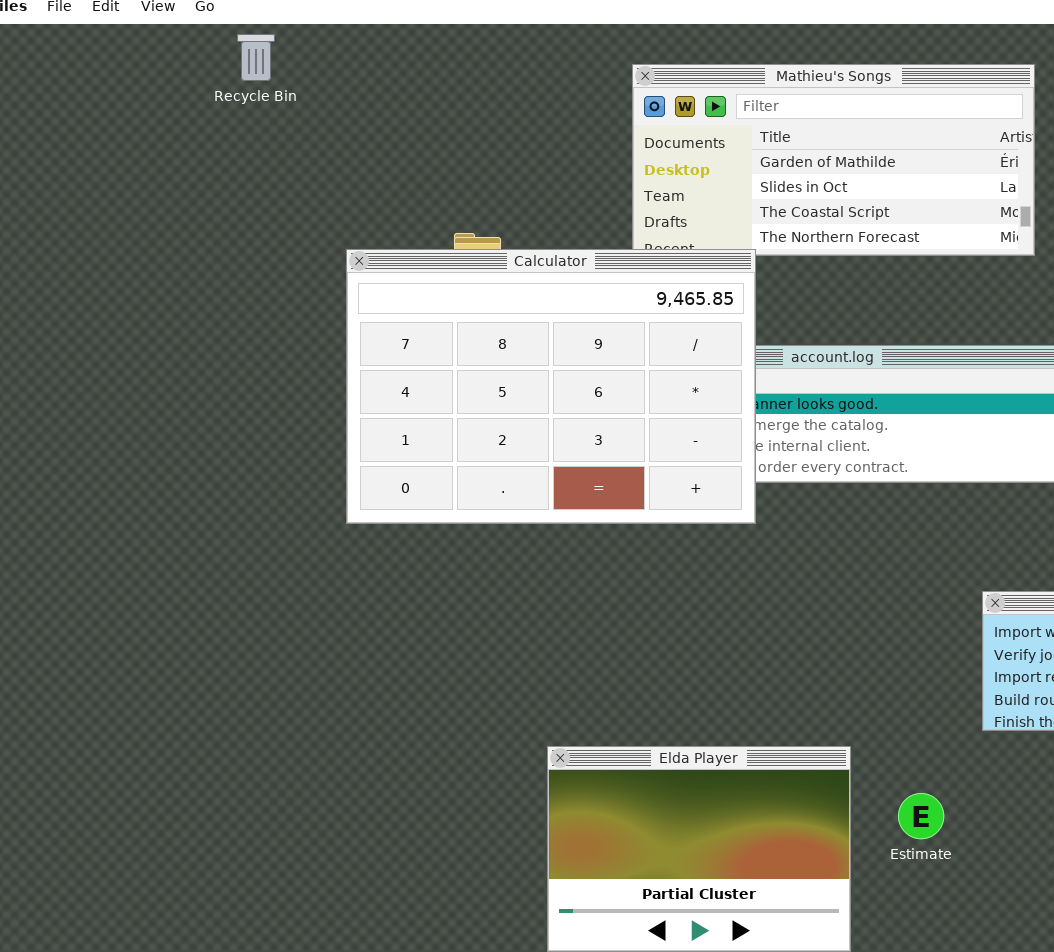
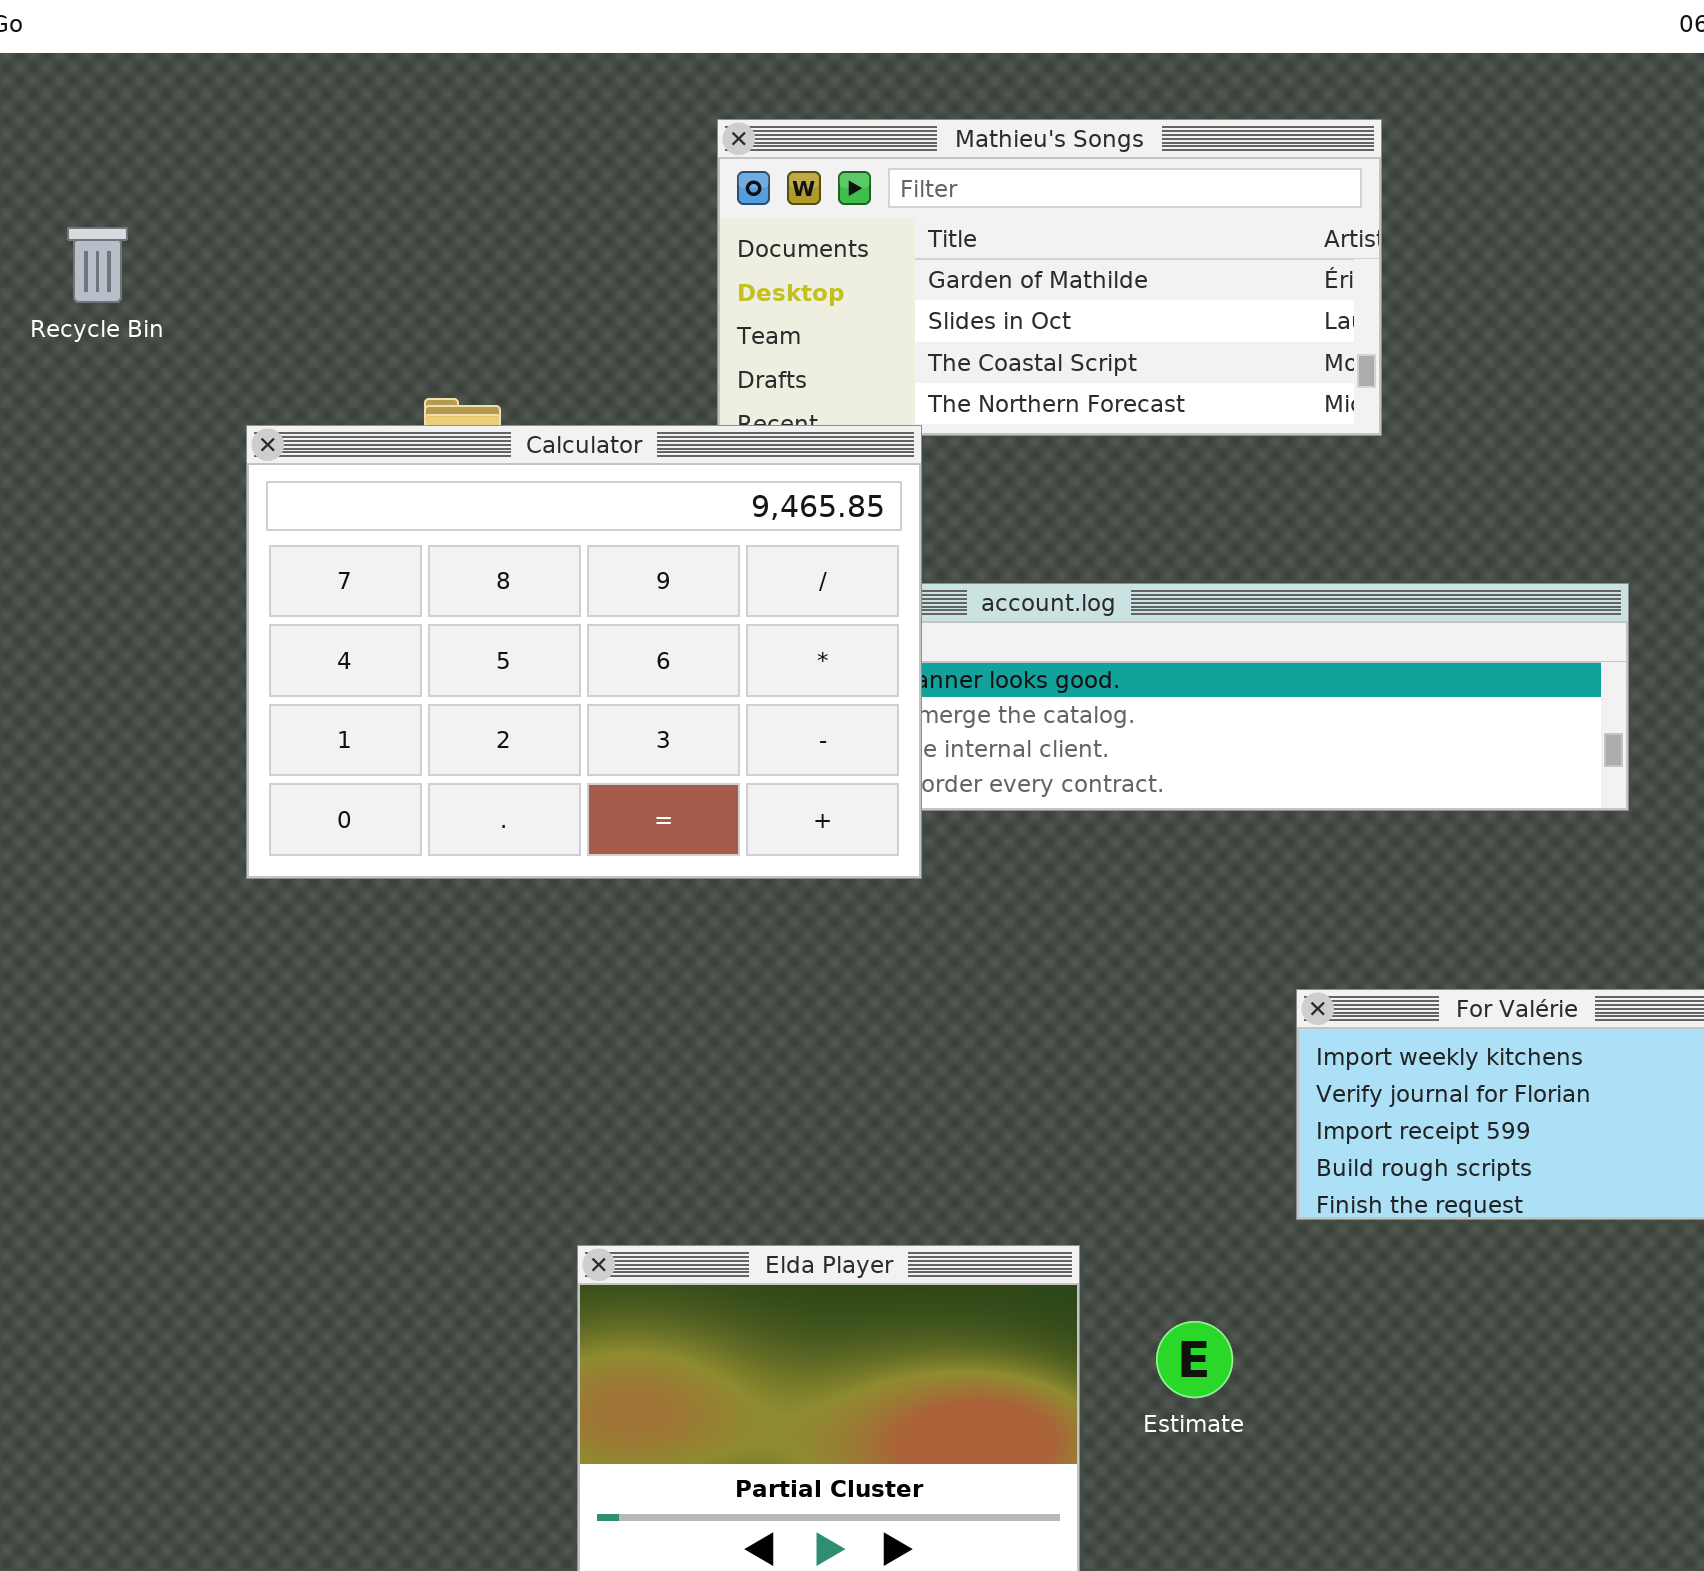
Recycle Bin: [237,34,275,81] -> [67,227,128,303], moved

